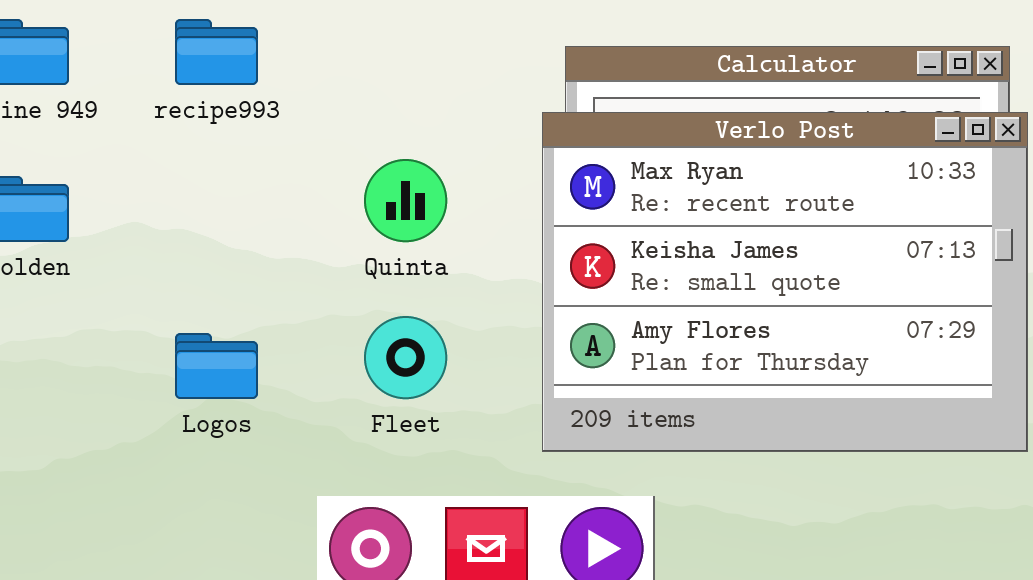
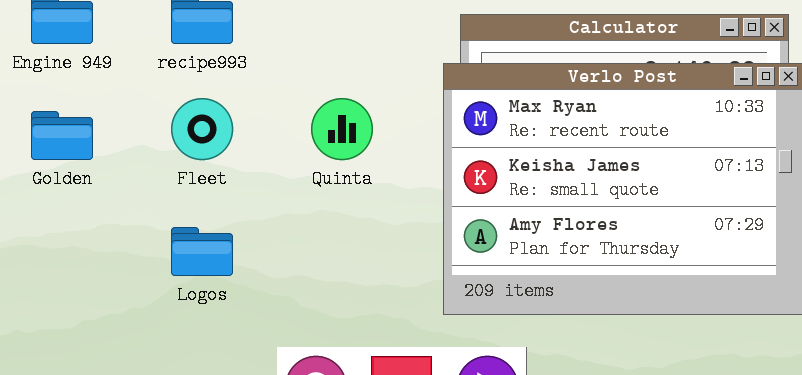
Fleet: [364,316,447,399] -> [171,98,233,160], moved

